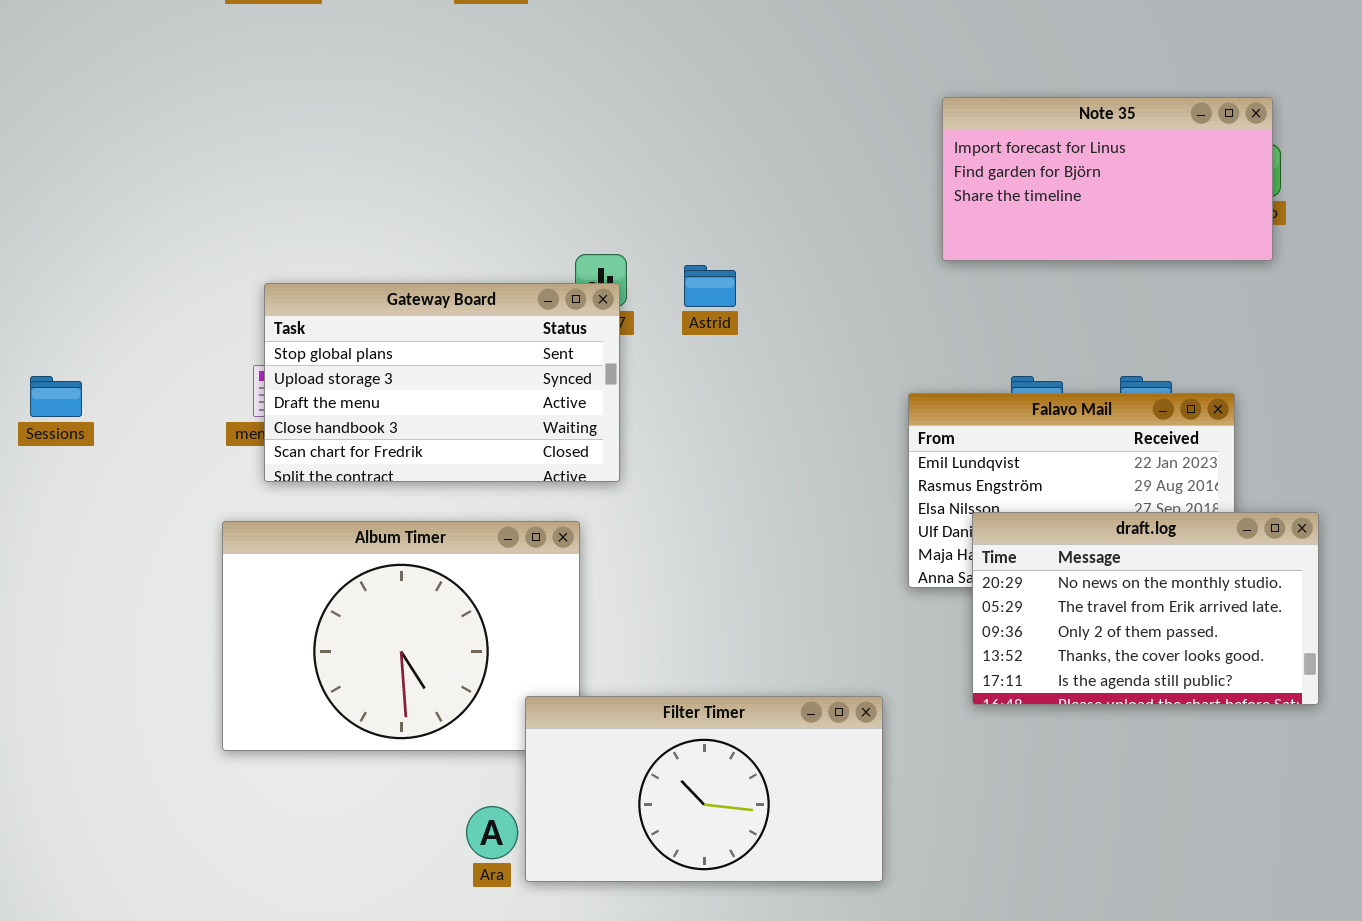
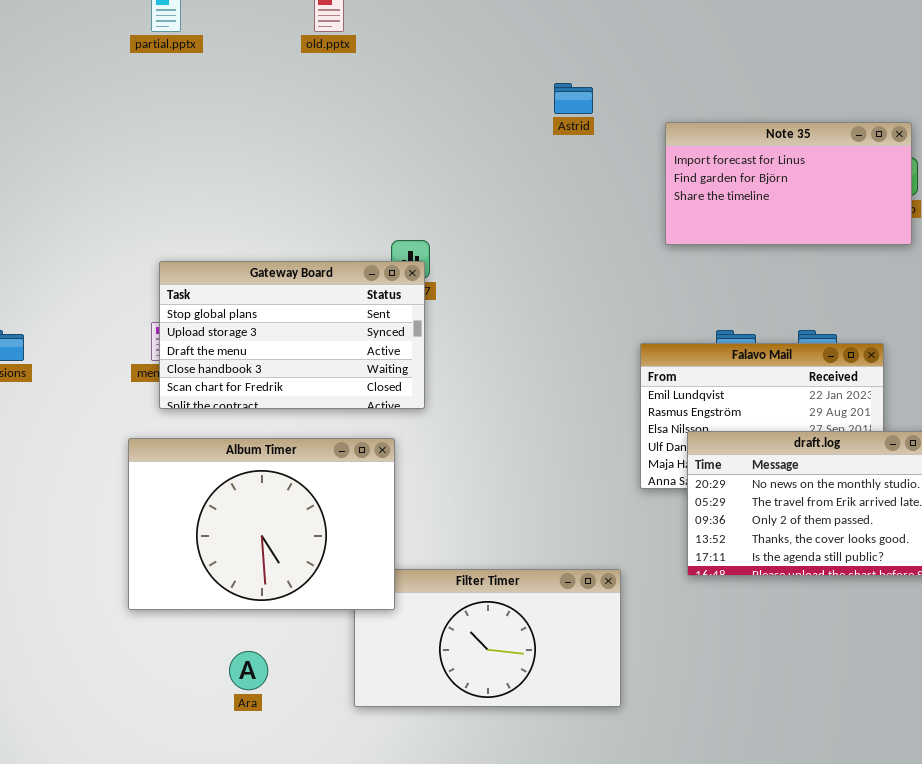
Astrid: [684,265,736,307] -> [554,83,593,114], moved
Album Timer: [222,521,580,751] -> [128,438,395,610], raised
Ara: [466,806,518,859] -> [229,651,268,690], moved

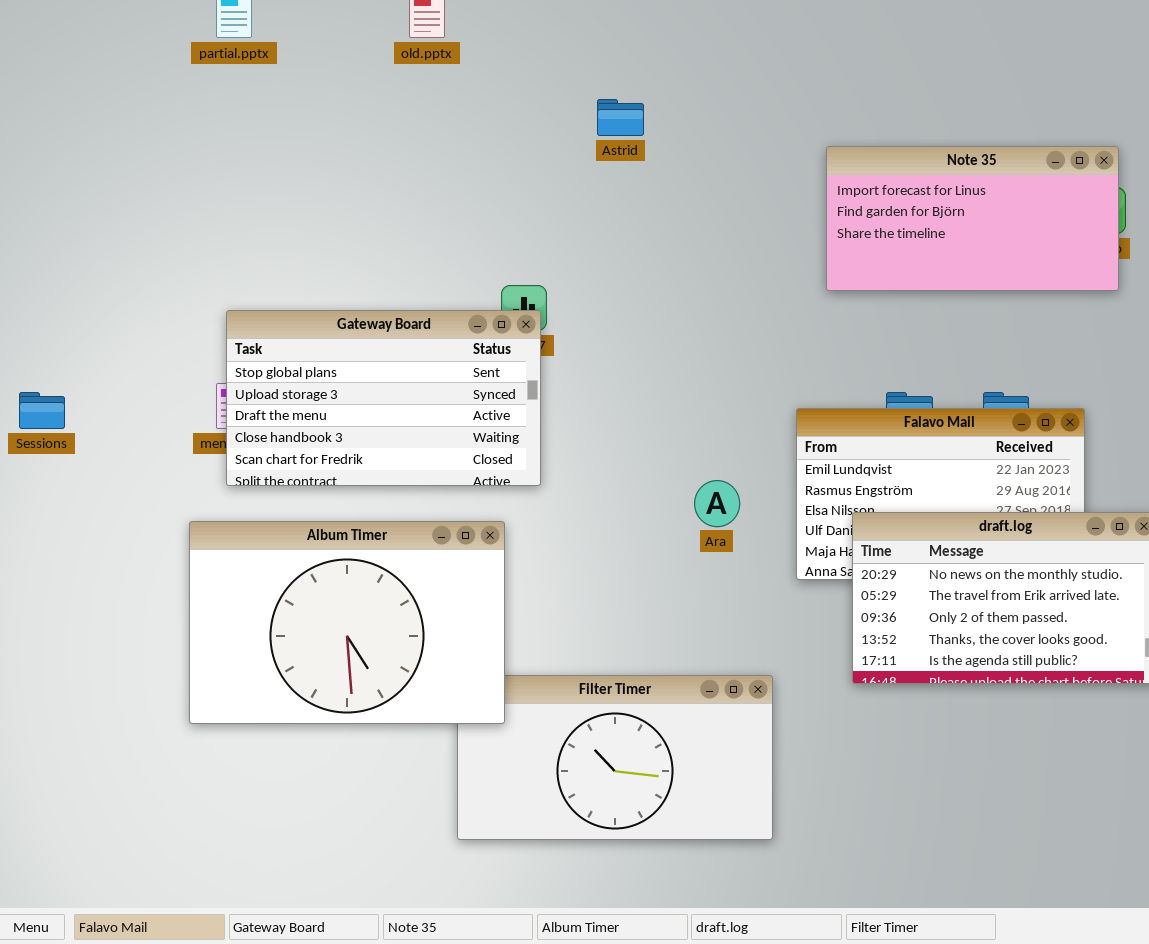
Astrid: [554,83,593,114] -> [597,99,644,136], moved
Ara: [229,651,268,690] -> [694,480,740,527], moved

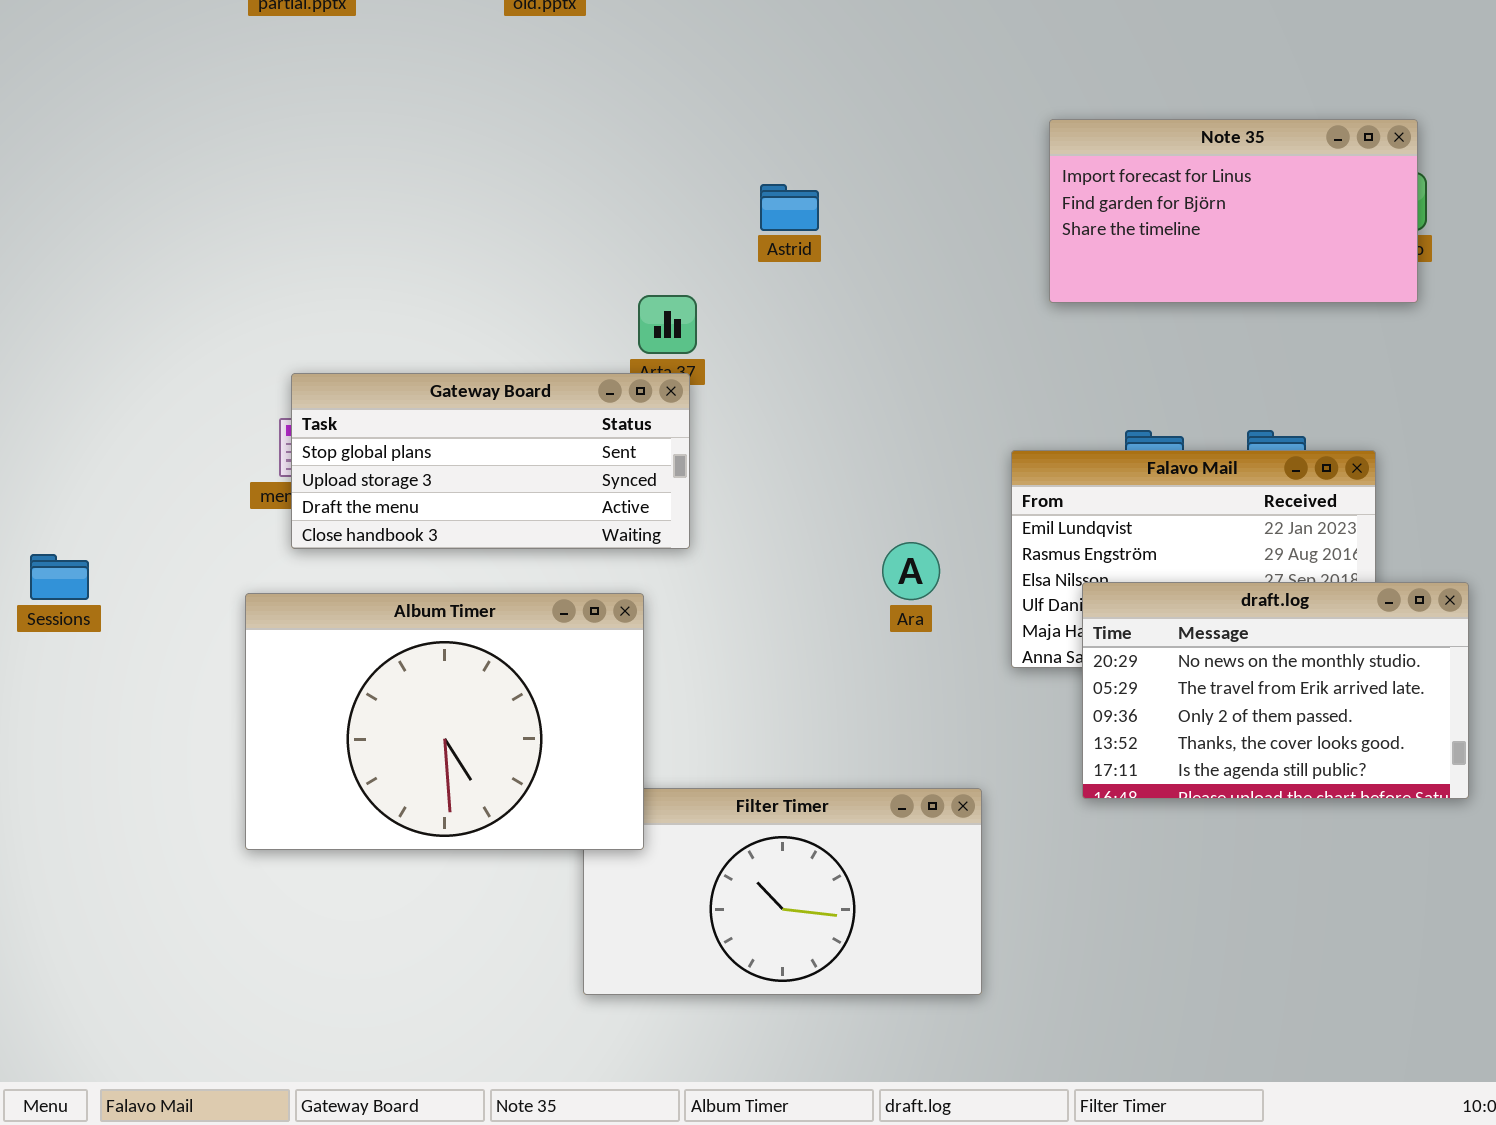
Astrid: [597,99,644,136] -> [760,184,819,231], moved
Gateway Board: [226,310,541,486] -> [291,373,690,549], resized
Sessions: [19,392,65,429] -> [30,554,89,600], moved

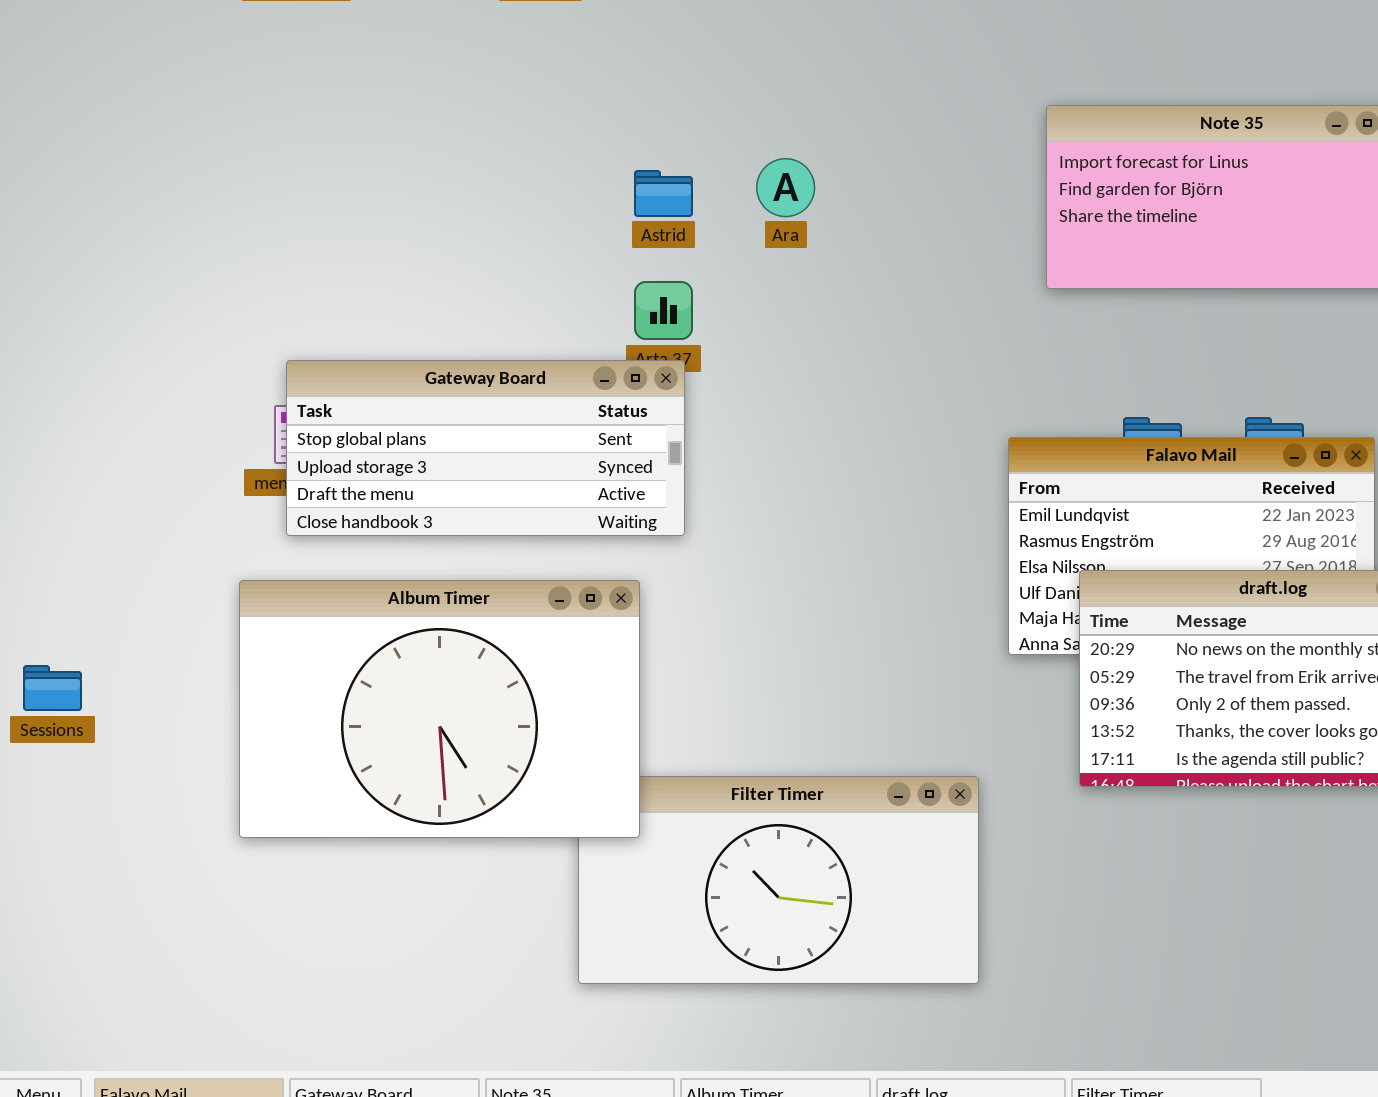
Astrid: [760,184,819,231] -> [634,170,693,217], moved
Ara: [882,542,940,600] -> [756,158,815,217], moved
Sessions: [30,554,89,600] -> [23,665,82,711], moved

